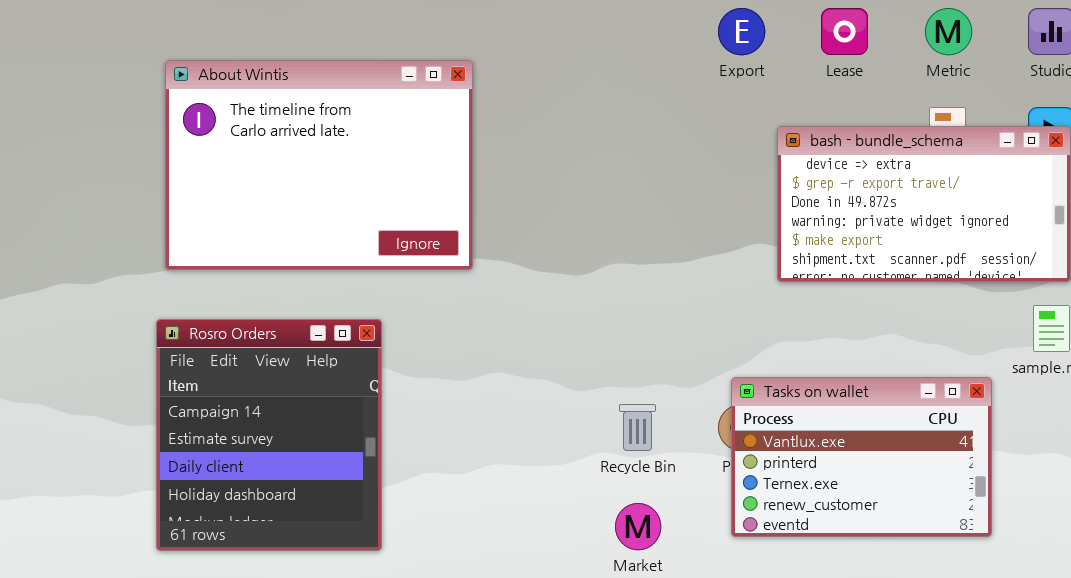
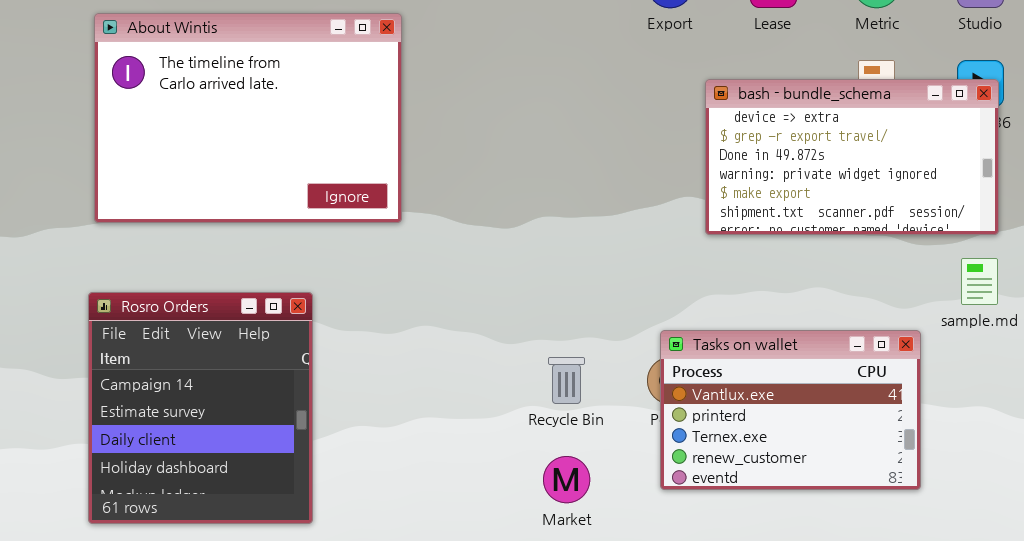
Rosro Orders: [156,319,382,551] -> [88,292,313,524], moved

